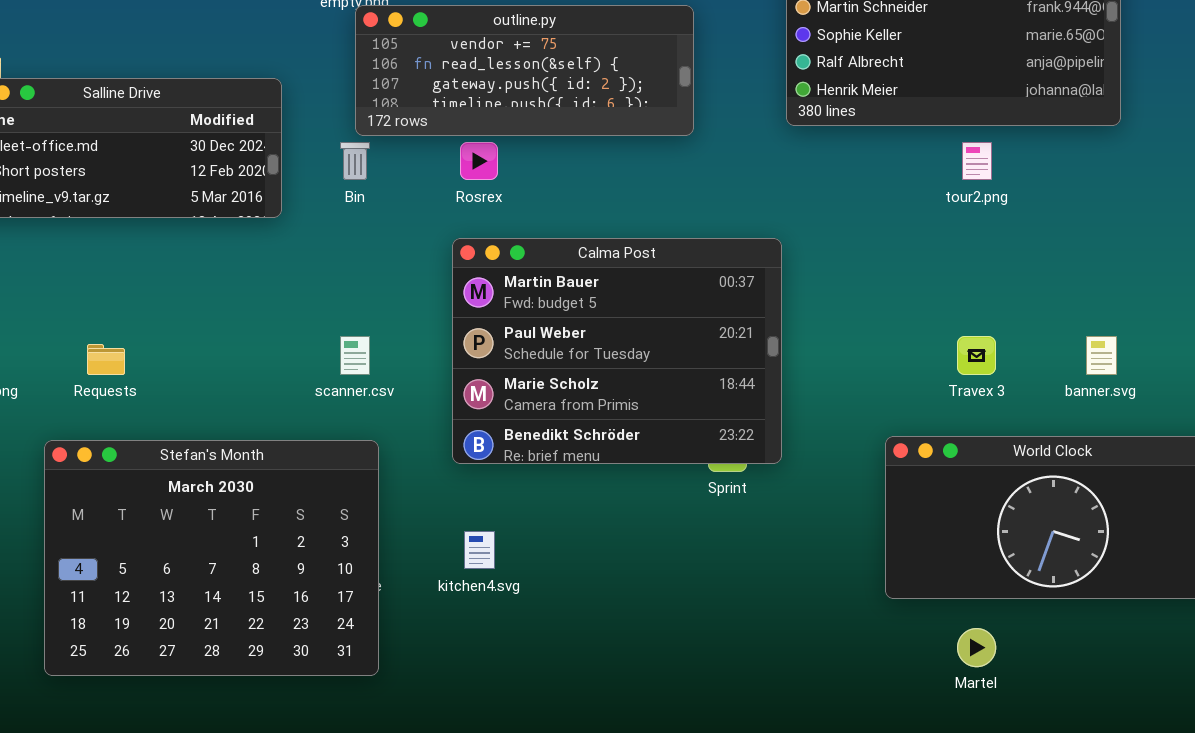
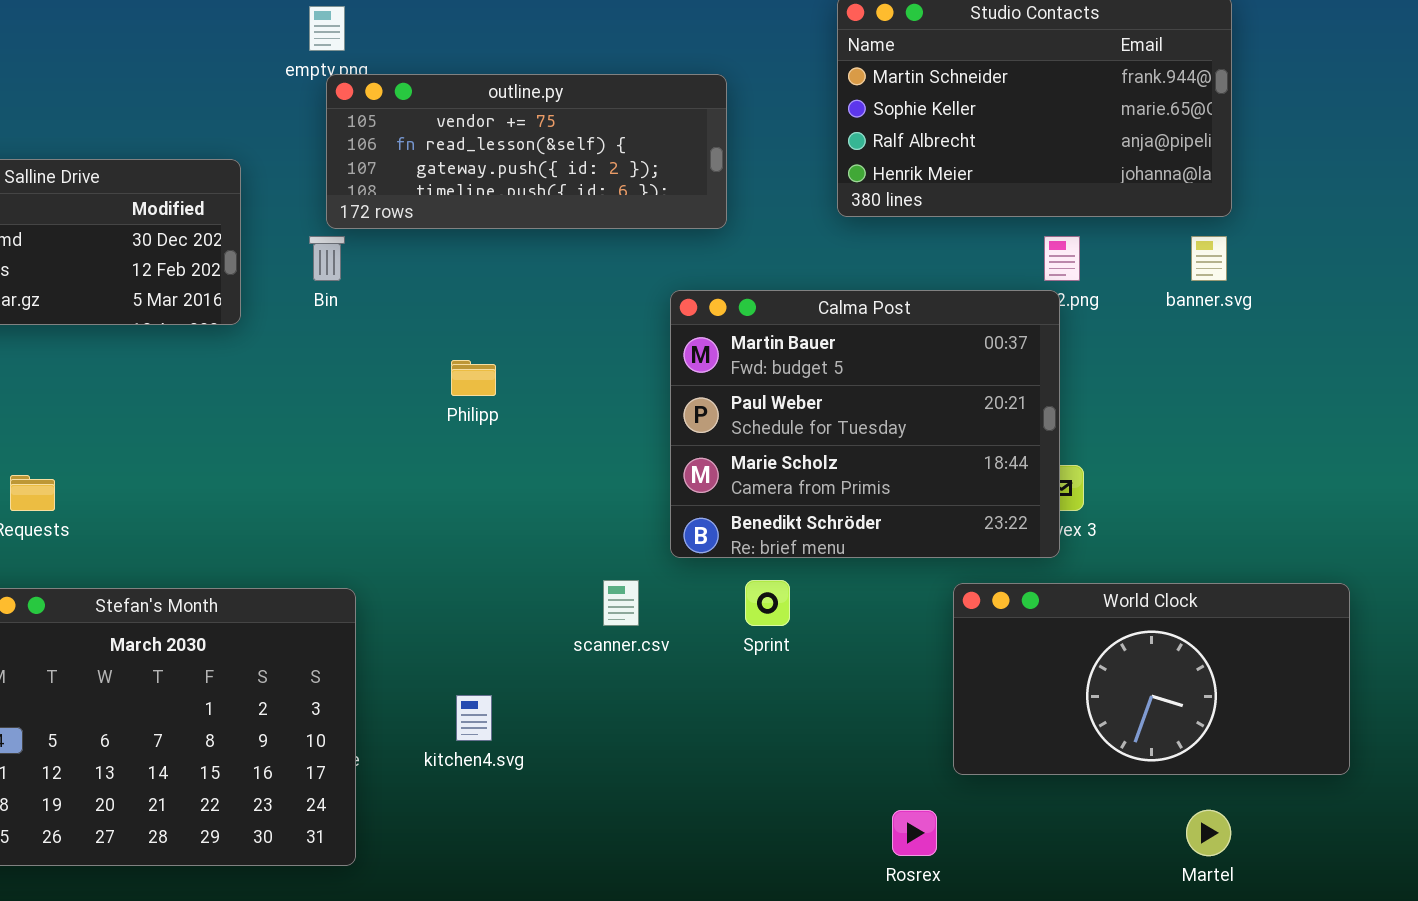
Rosrex: [460,142,498,180] -> [892,810,937,856], moved
Calma Post: [452,238,782,464] -> [670,290,1060,558], moved
scanner.csv: [340,336,370,375] -> [603,580,639,626], moved
banner.svg: [1086,336,1117,375] -> [1191,236,1227,281], moved
Martel: [957,628,996,667] -> [1186,810,1231,856], moved

